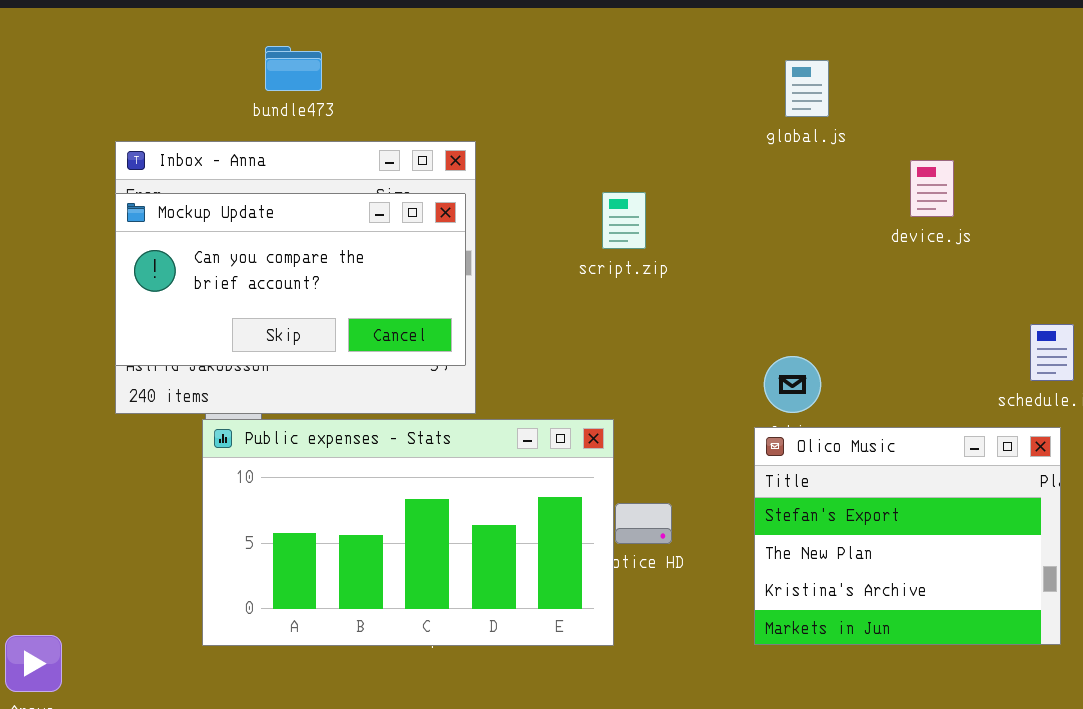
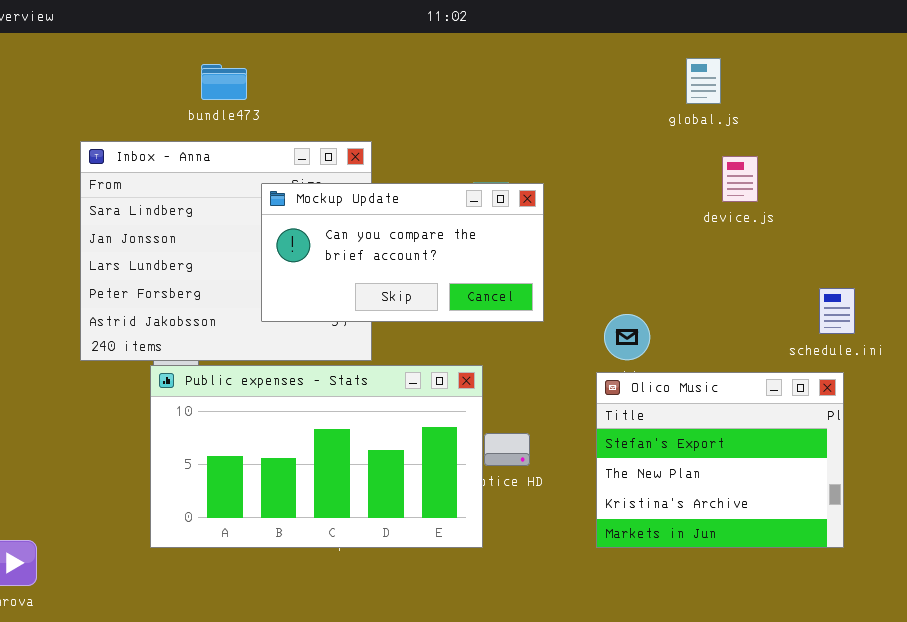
global.js: [785,60,829,117] -> [686,58,721,104], moved
Mockup Update: [115,193,466,366] -> [261,183,544,322], moved

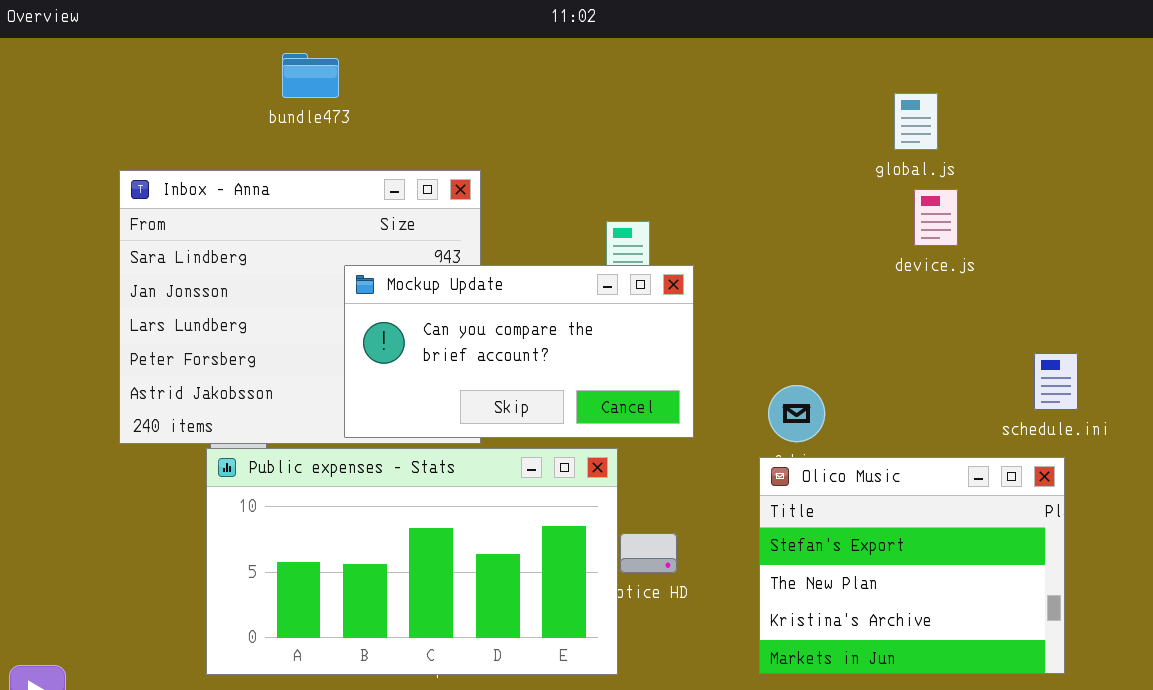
global.js: [686,58,721,104] -> [894,93,938,150], moved
bundle473: [201,64,247,100] -> [282,53,339,98], moved
Mockup Update: [261,183,544,322] -> [344,265,694,438], moved

